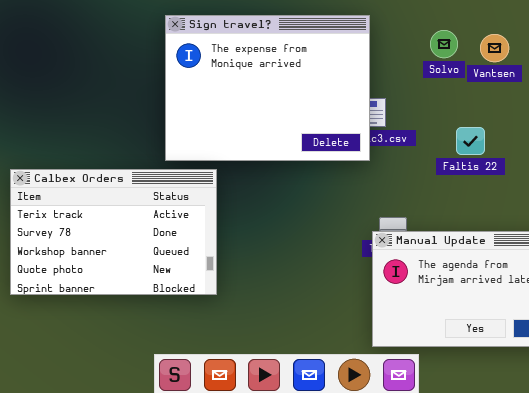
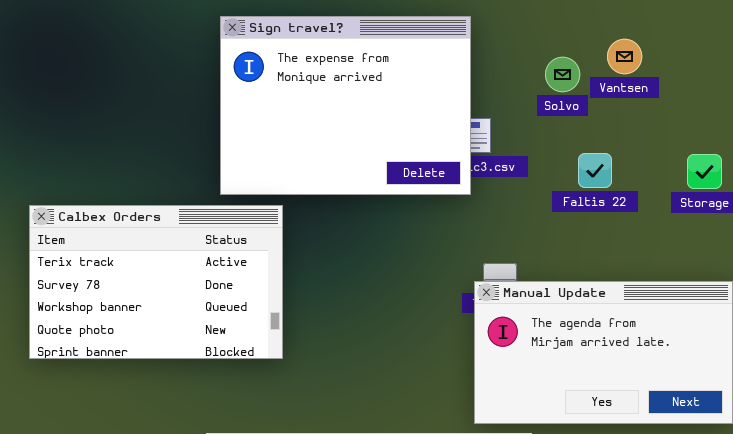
Solvo: [430,30,458,58] -> [545,57,580,92], moved

